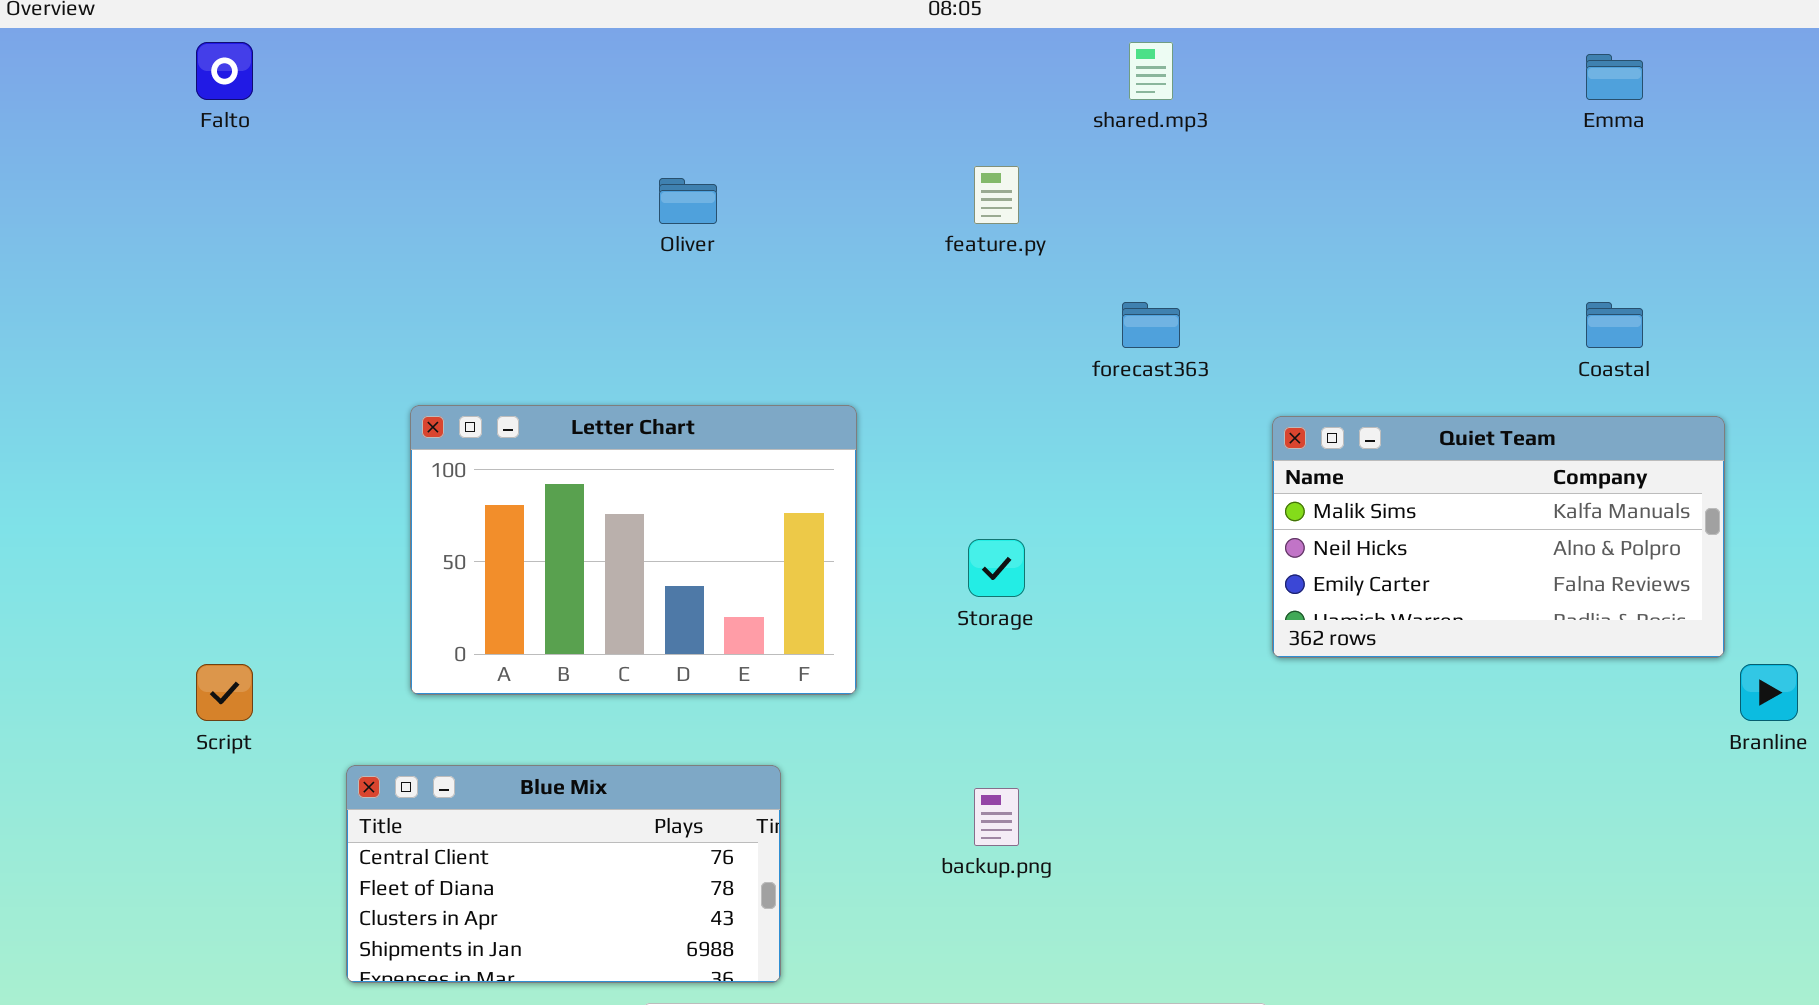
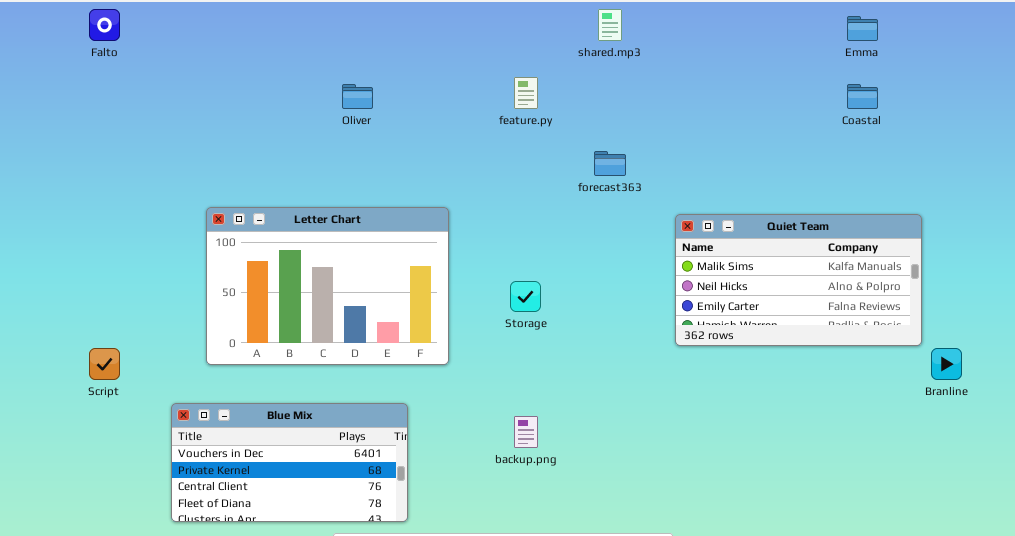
Coastal: [1586,302,1643,348] -> [847,84,878,109], moved
Blue Mix: [346,765,781,983] -> [171,403,408,522], scrolled up 2 rows

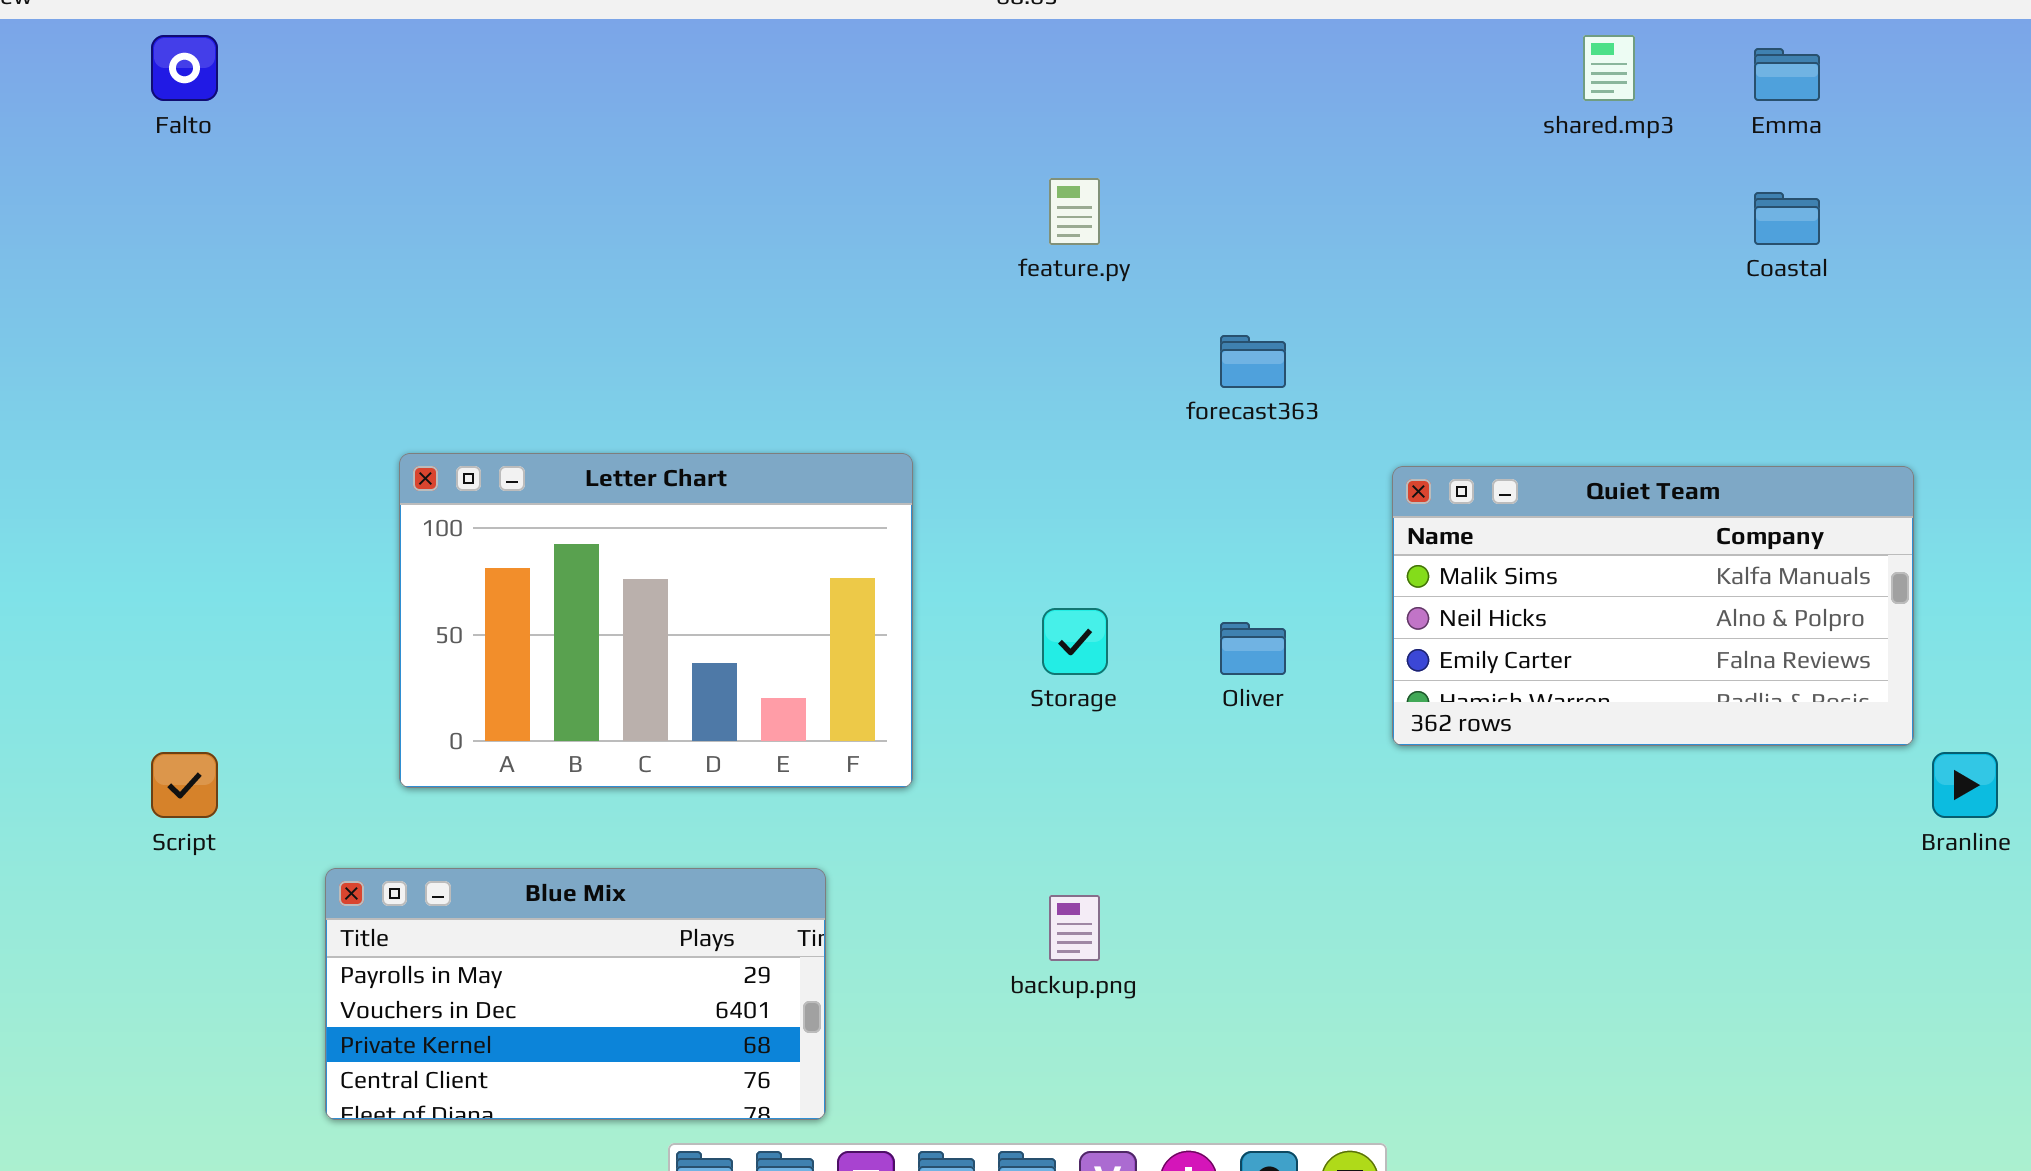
shared.mp3: [598,9,622,41] -> [1583,35,1635,101], moved
Oliver: [342,84,373,109] -> [1220,622,1286,675], moved
Blue Mix: [171,403,408,522] -> [325,868,826,1120], scrolled up 1 row

